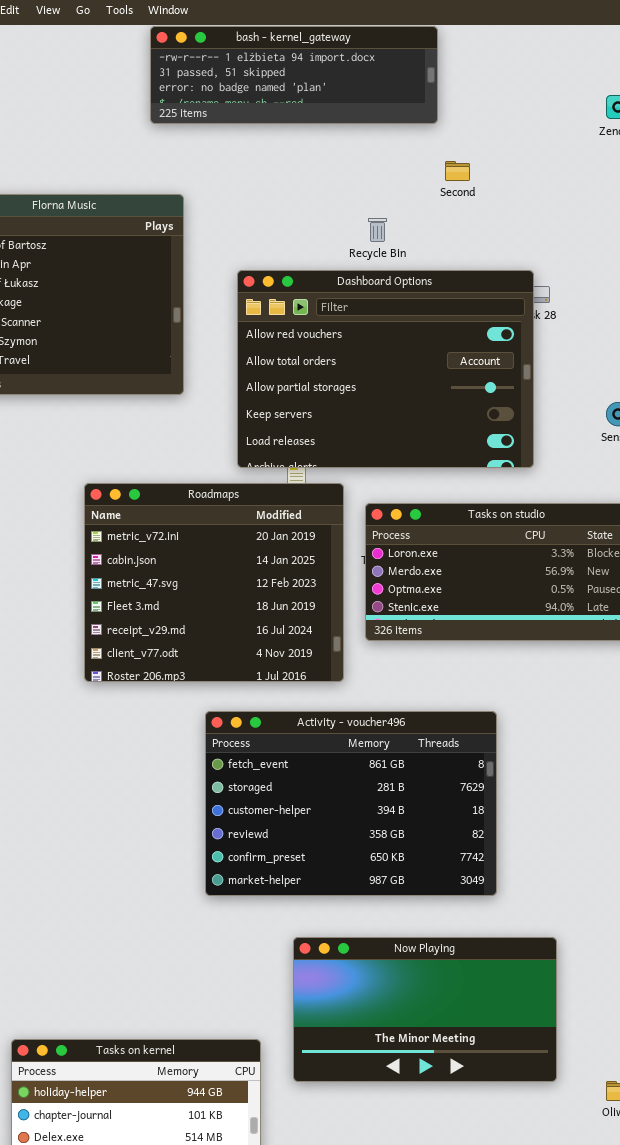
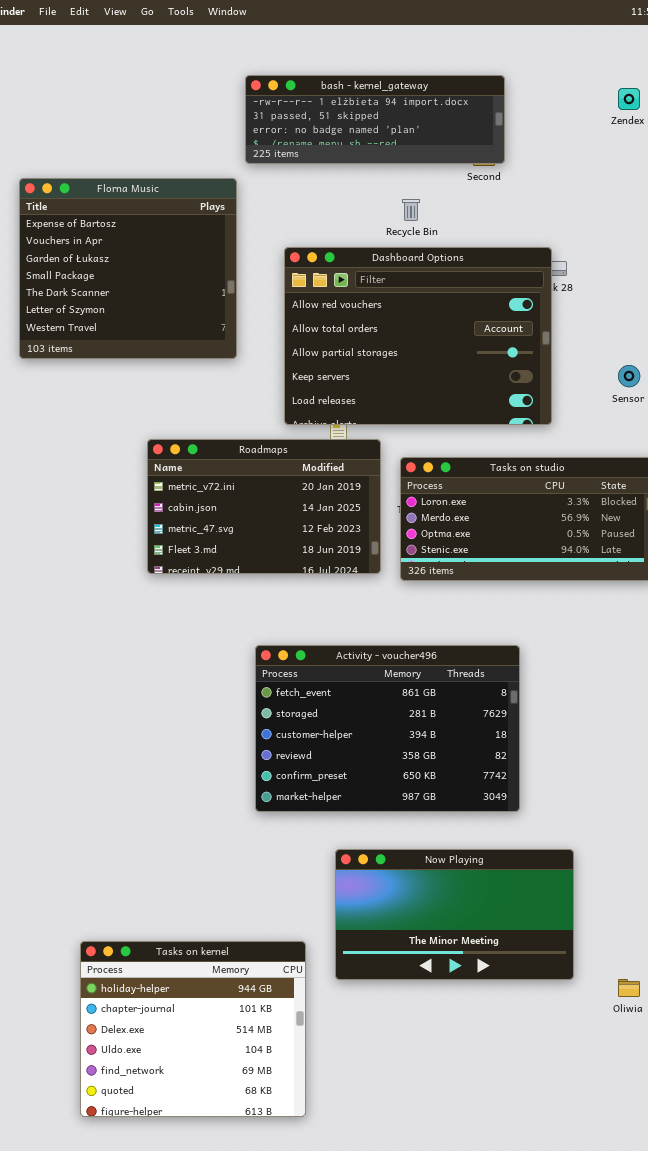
bash - kernel_gateway: [150,26,438,124] -> [245,75,505,164], moved
Roadmaps: [84,483,344,682] -> [147,439,381,574], resized

